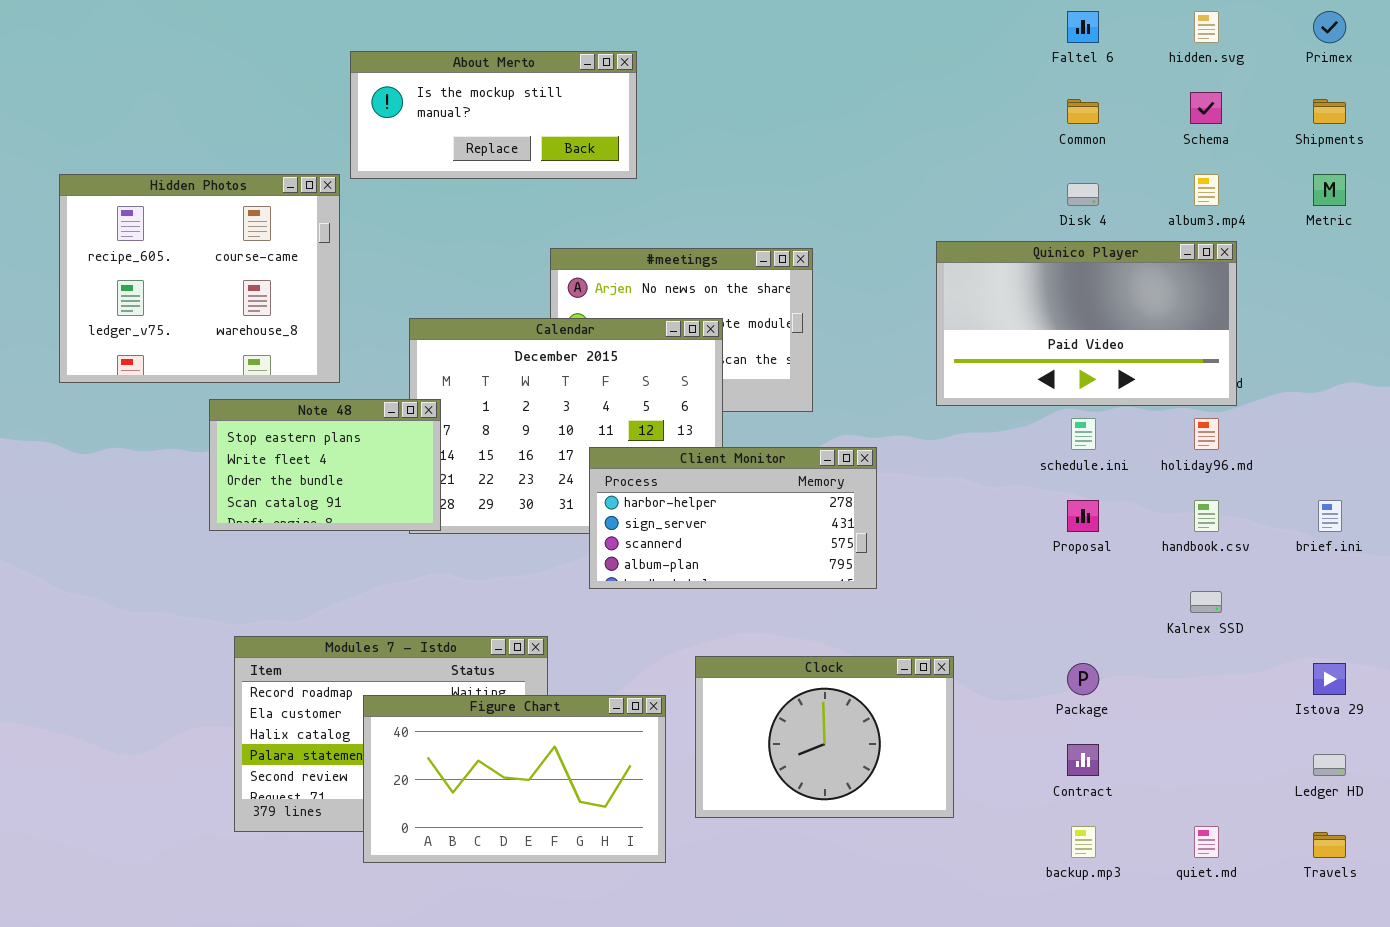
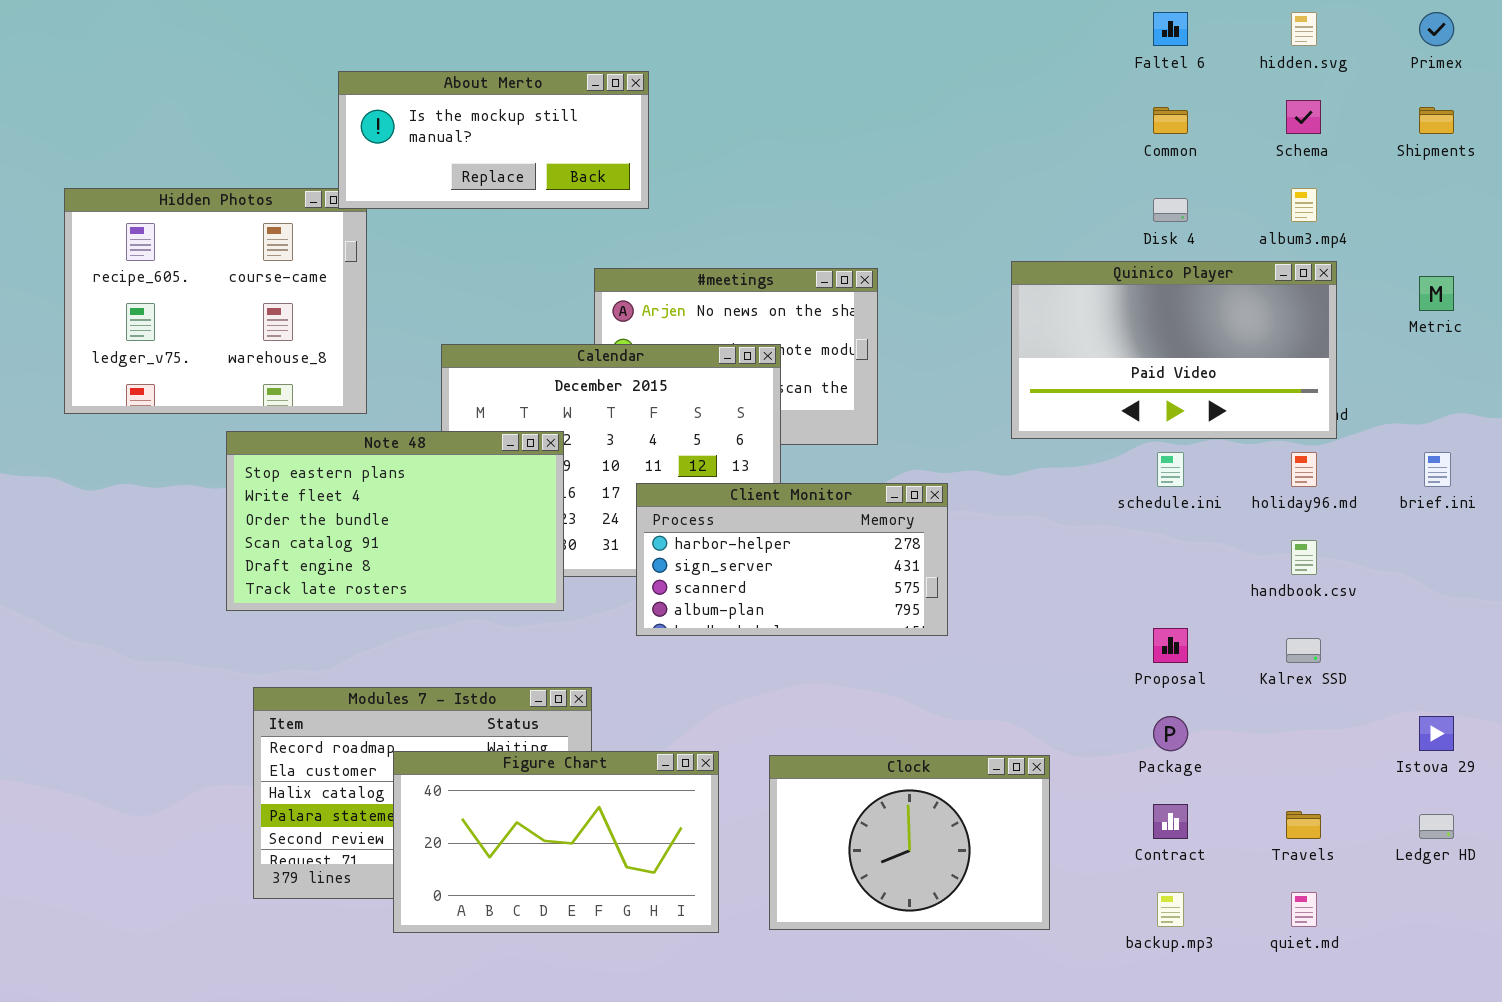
About Merto: [350,51,637,179] -> [338,71,649,209], moved
Metric: [1313,174,1346,206] -> [1419,276,1454,311], moved
Note 48: [209,399,441,531] -> [226,431,564,611], resized
Proposal: [1067,500,1099,532] -> [1153,628,1188,663], moved
brief.ini: [1318,500,1342,532] -> [1424,452,1451,487], moved
Clock: [695,656,954,818] -> [769,755,1050,930], moved
Travels: [1313,832,1346,858] -> [1286,811,1321,839], moved

